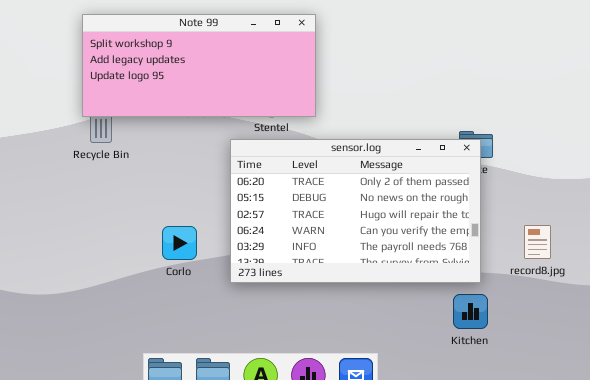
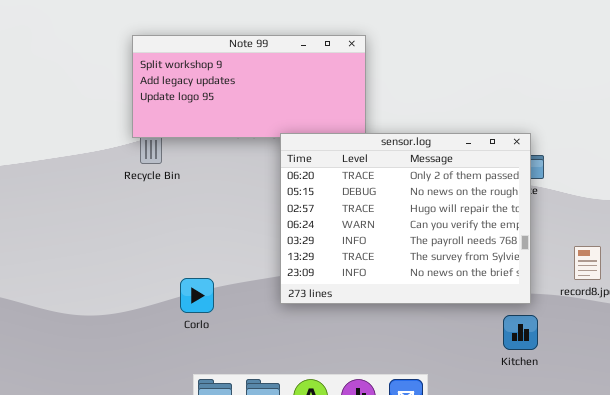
sensor.log: [230,139,481,283] -> [280,133,531,304], resized
Corlo: [162,226,197,260] -> [180,278,214,313], moved

